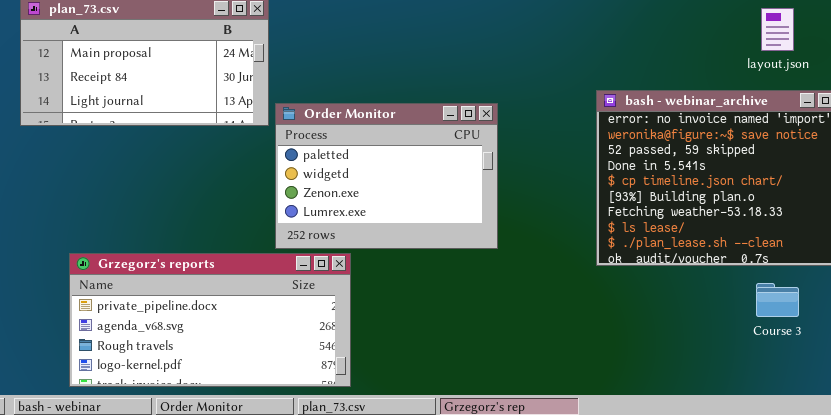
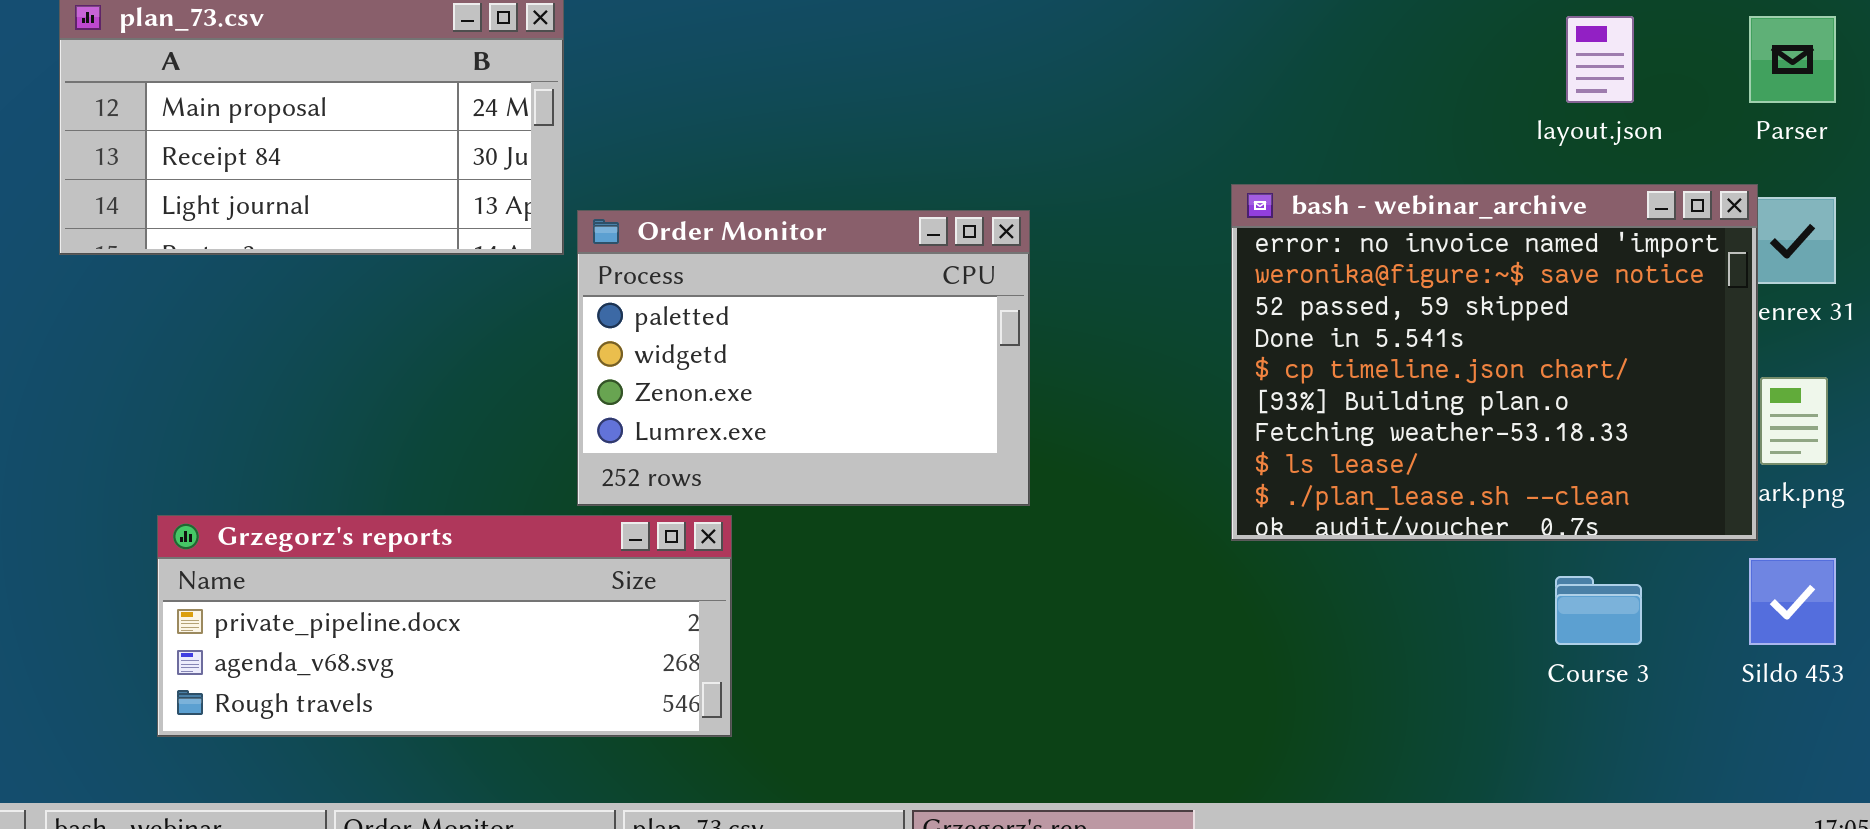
Grzegorz's reports: [69,253,351,387] -> [157,515,732,737], resized

